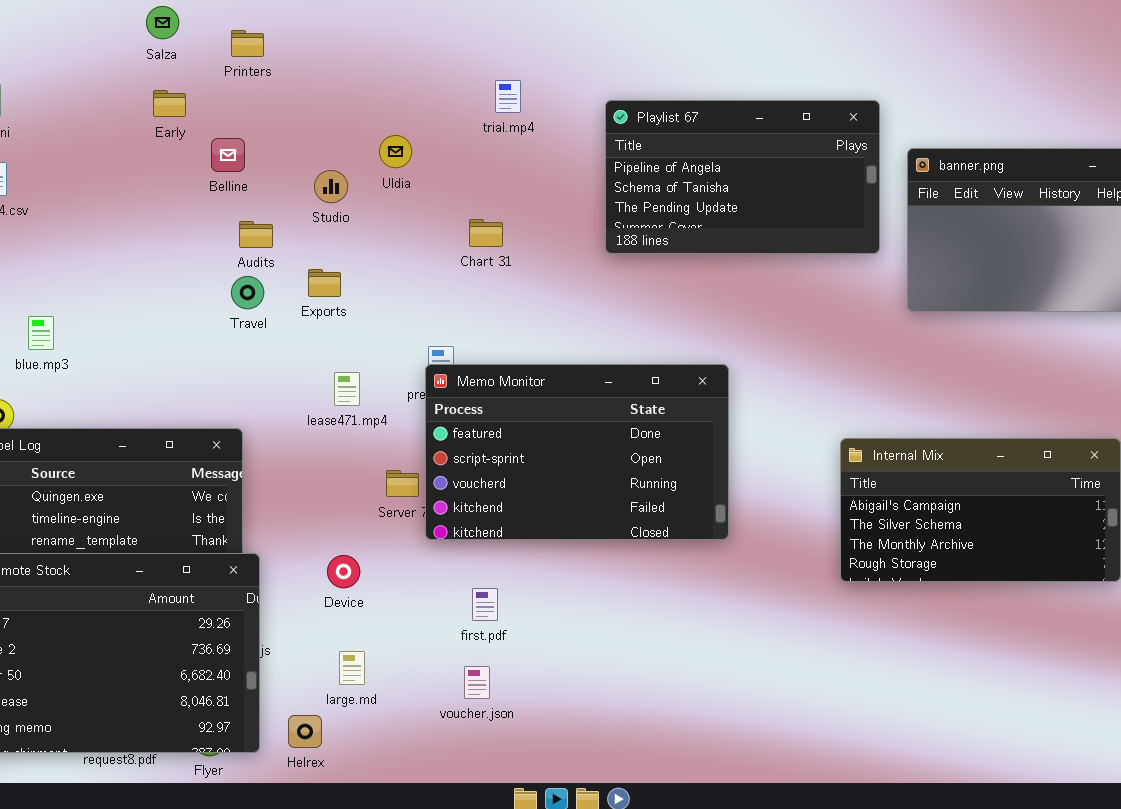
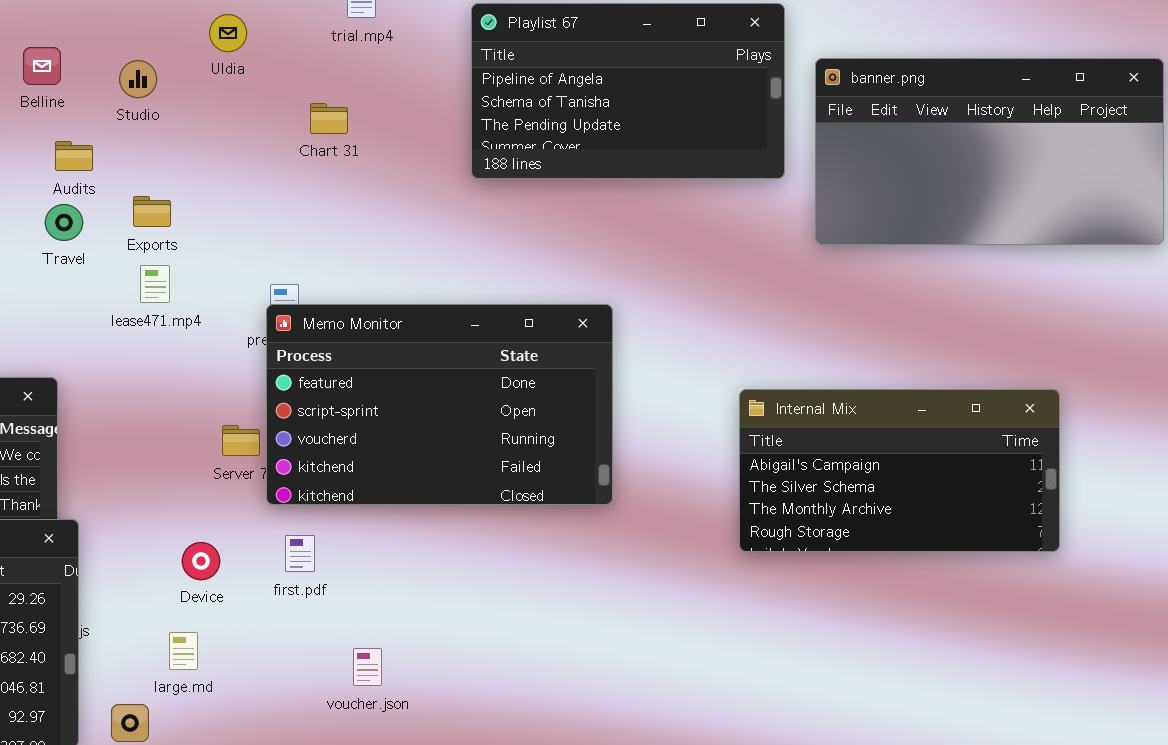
Uldia: [379,135,412,168] -> [209,14,247,52], moved
Studio: [314,170,348,203] -> [119,60,157,98], moved
Chart 31: [469,219,503,247] -> [310,103,348,134], moved
lease471.mp4: [334,372,360,406] -> [140,265,170,303], moved
Device: [327,555,360,588] -> [182,542,220,580], moved
first.pdf: [472,588,498,621] -> [285,535,315,572], moved
voucher.json: [464,666,490,699] -> [353,648,382,686], moved

